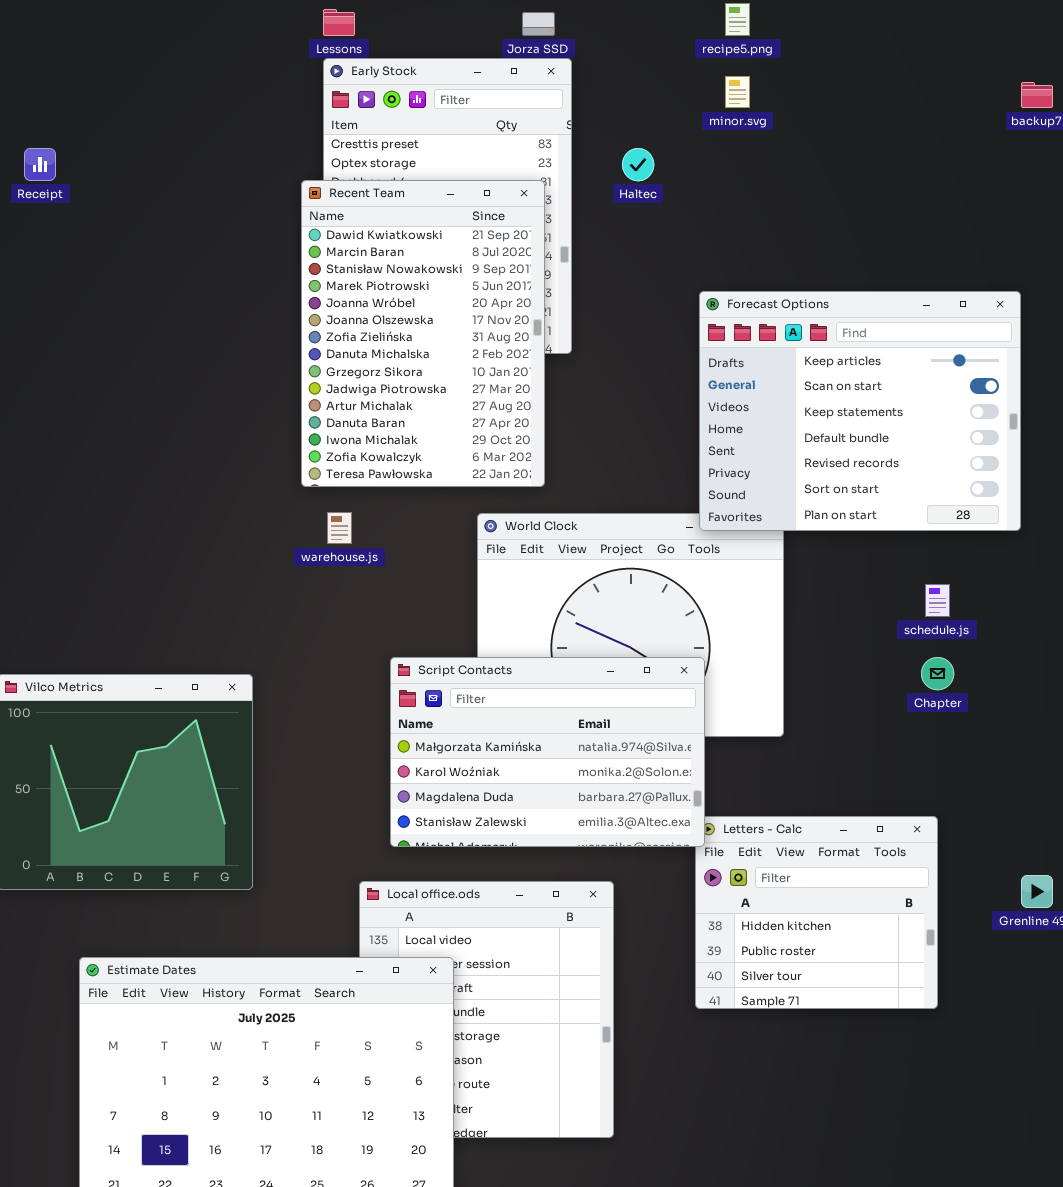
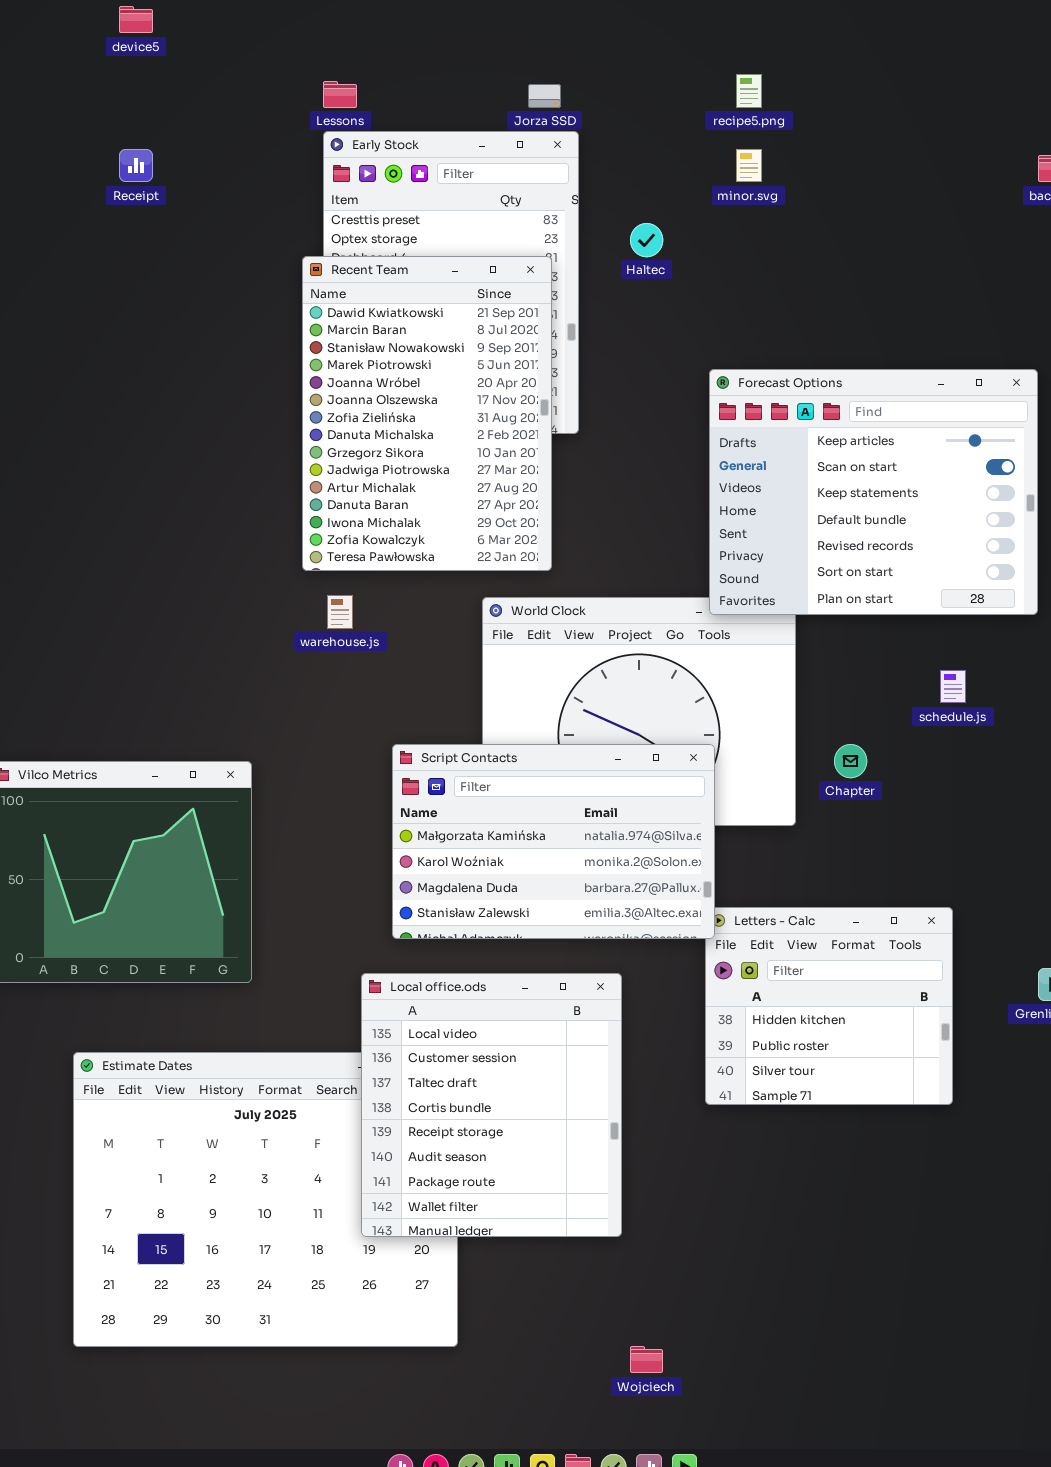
Receipt: [24,148,56,181] -> [119,149,153,182], moved
Chapter: [921,657,954,690] -> [834,744,867,778], moved
Local office.ods: [359,881,614,1138] -> [361,973,622,1237], raised

